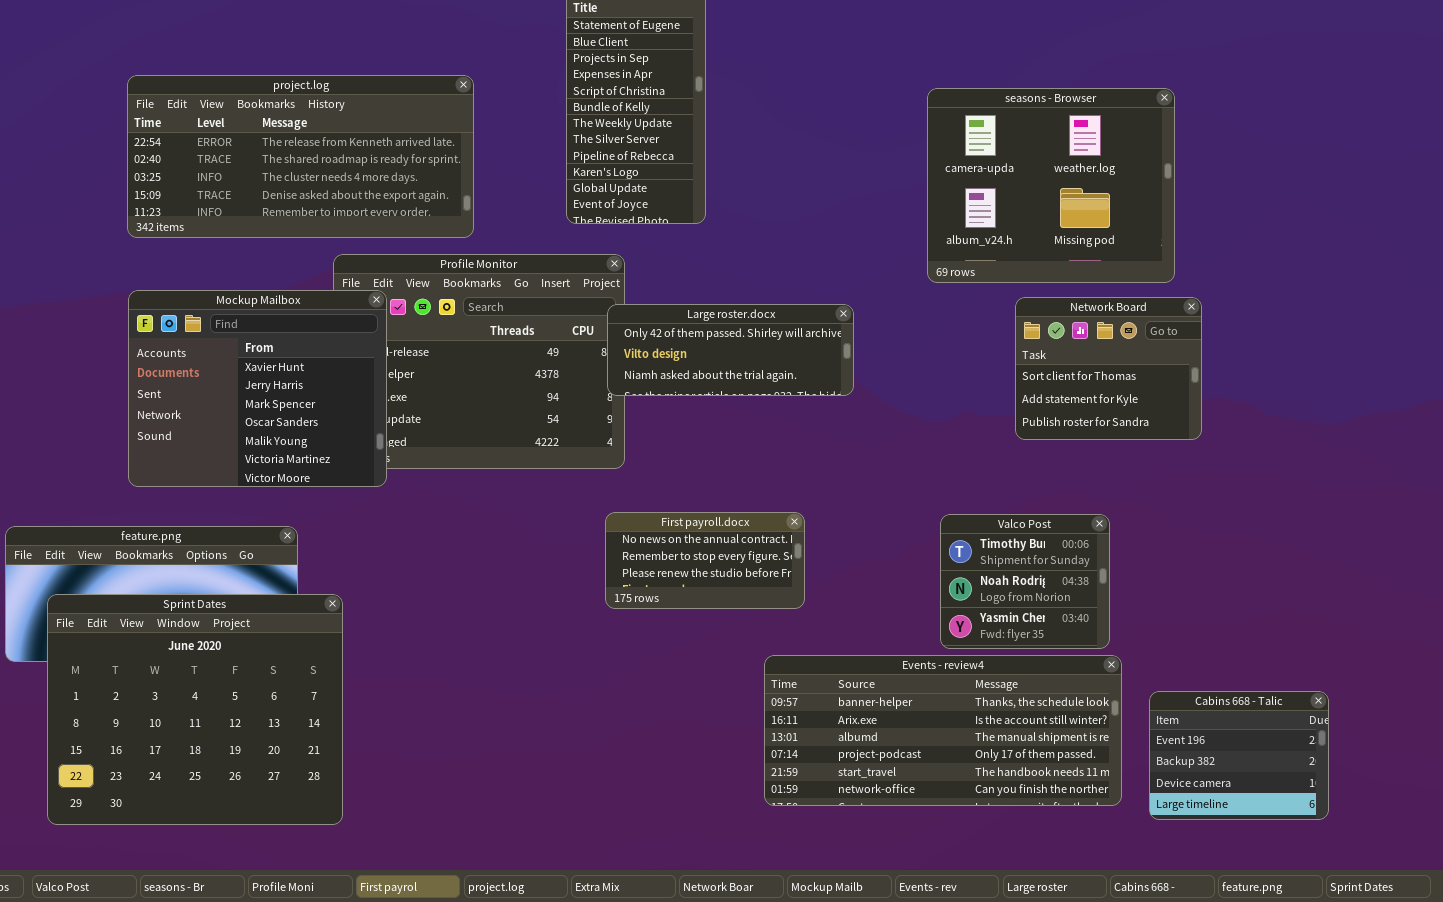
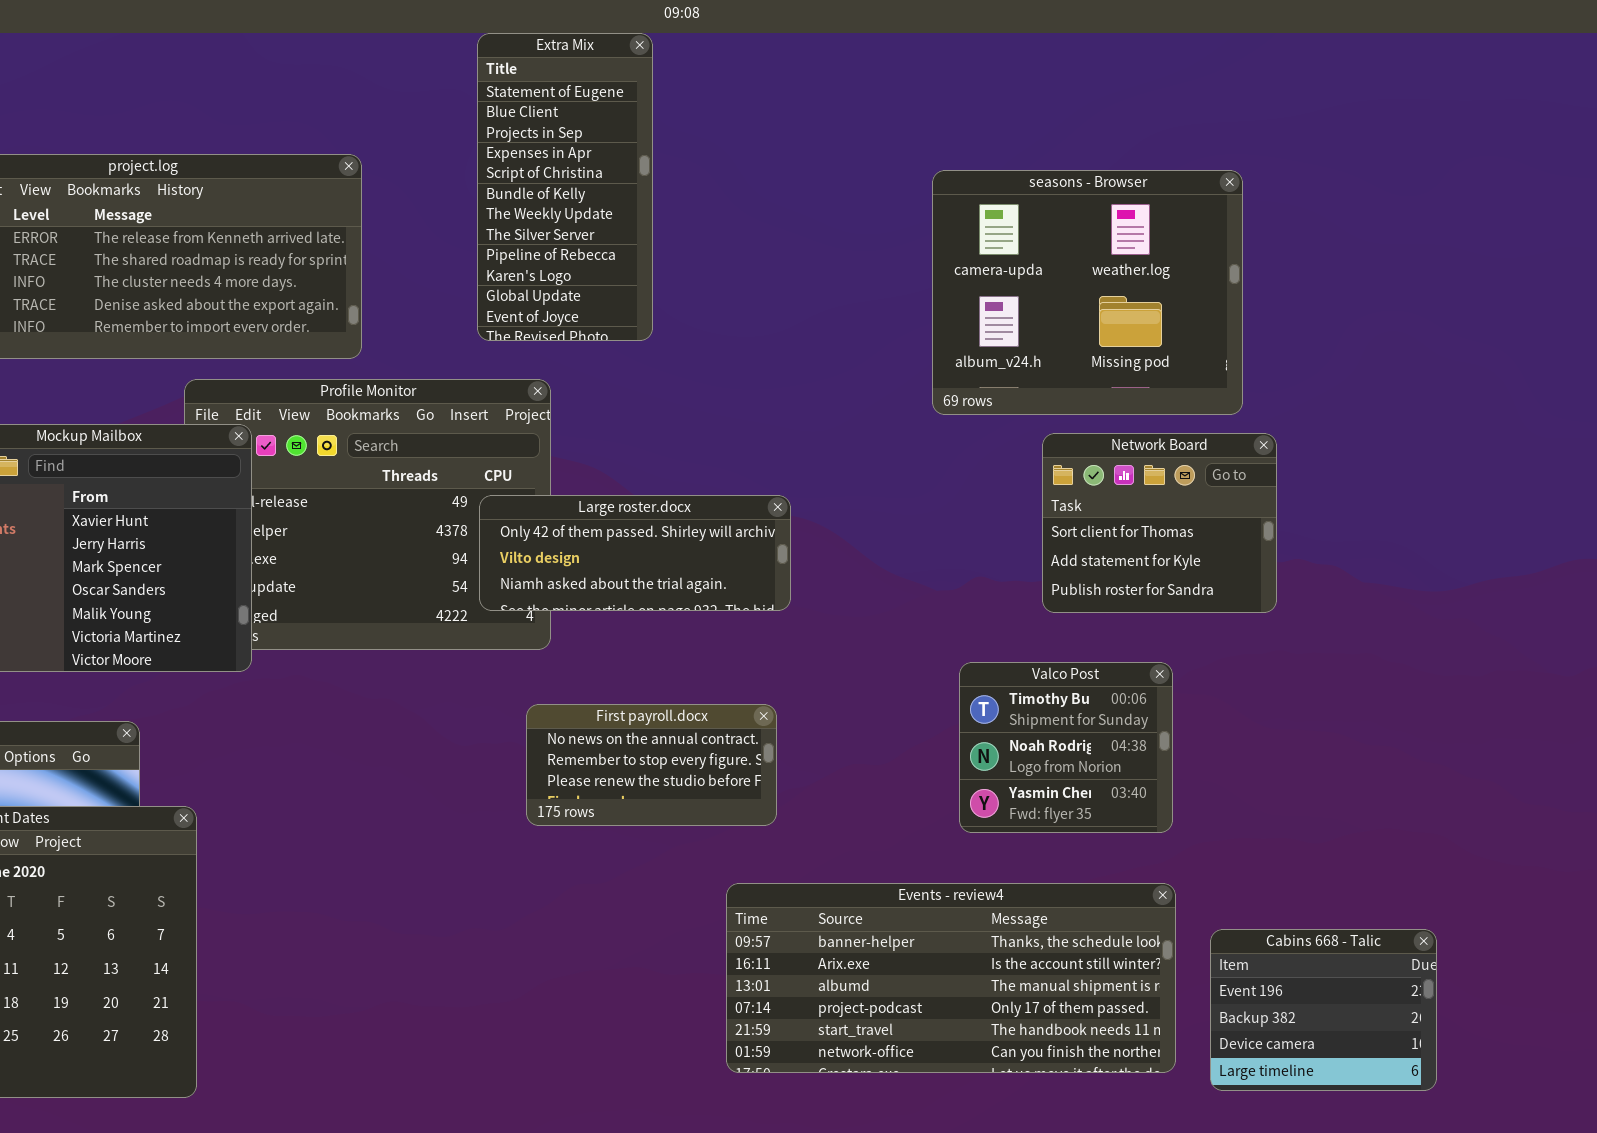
Large roster.docx: [607,304,854,396] -> [479,495,791,611], moved
Valco Post: [940,514,1110,649] -> [959,662,1173,833], moved

